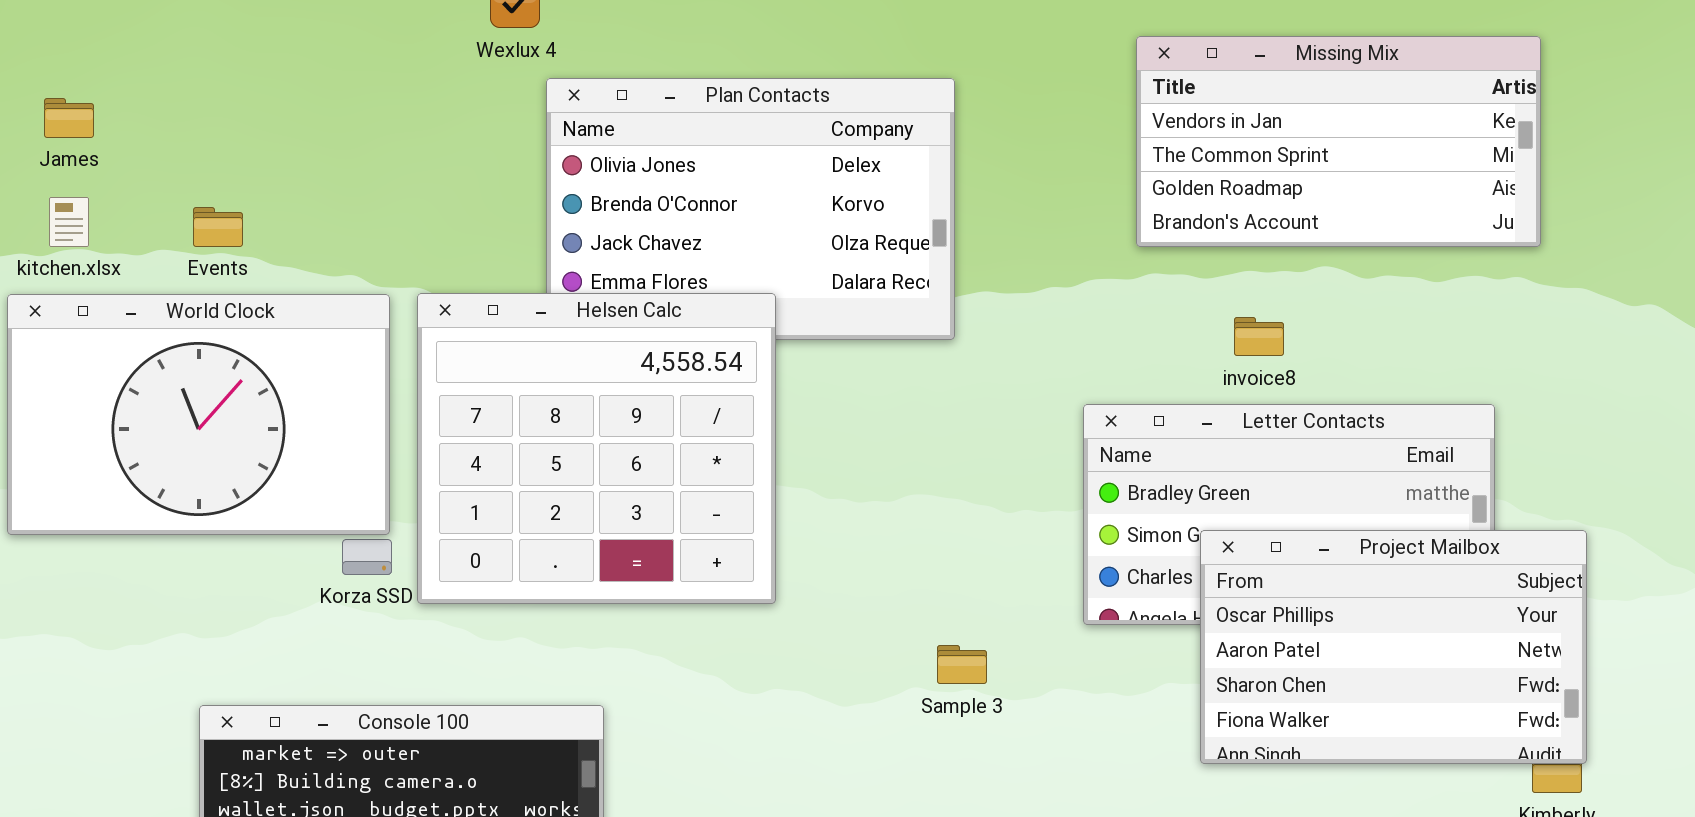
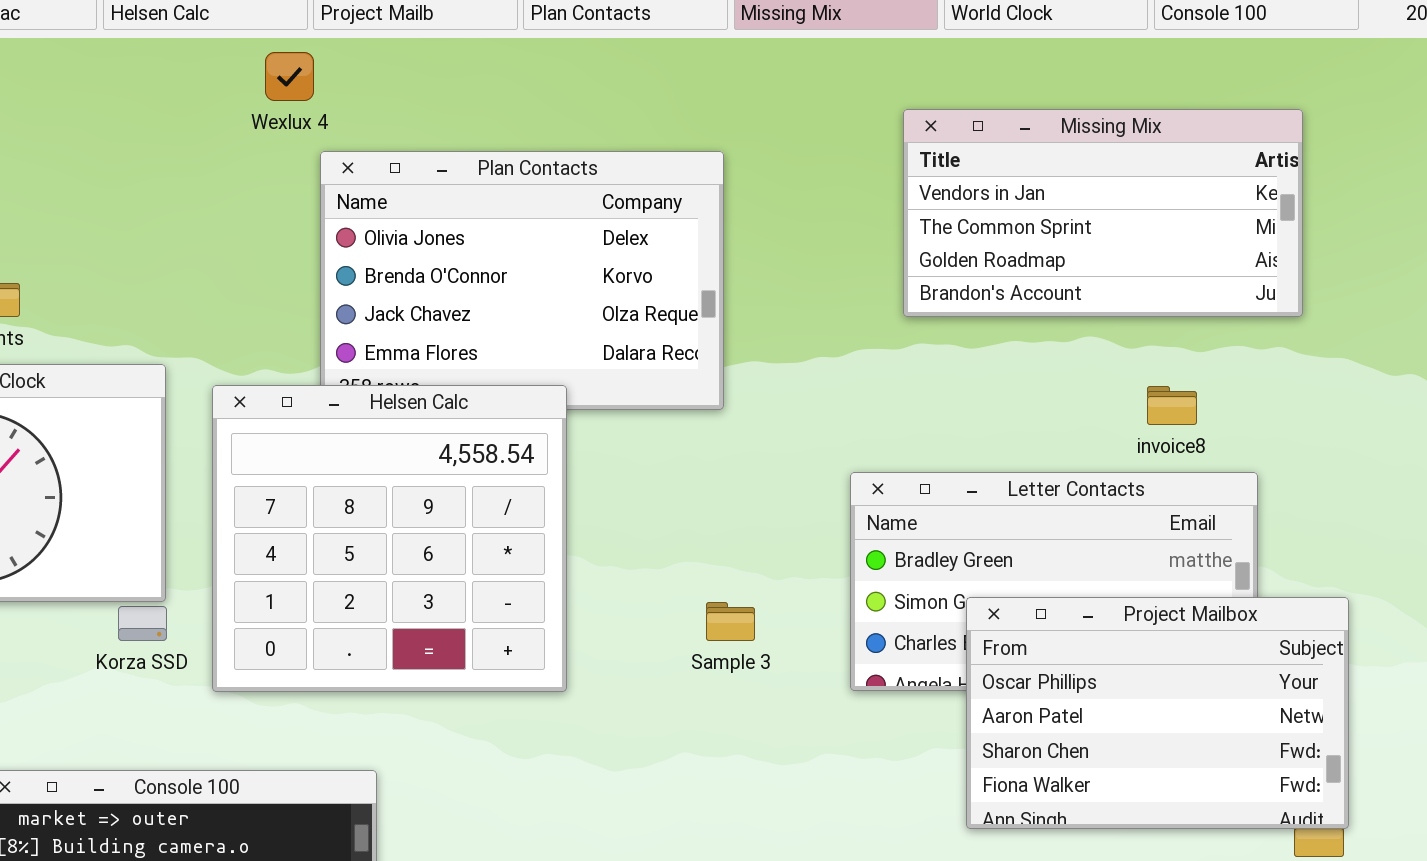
Helsen Calc: [417,293,776,604] -> [212,385,567,692], moved
invoice8: [1234,317,1284,356] -> [1147,386,1197,425], moved
Sample 3: [937,645,987,684] -> [706,602,755,641], moved

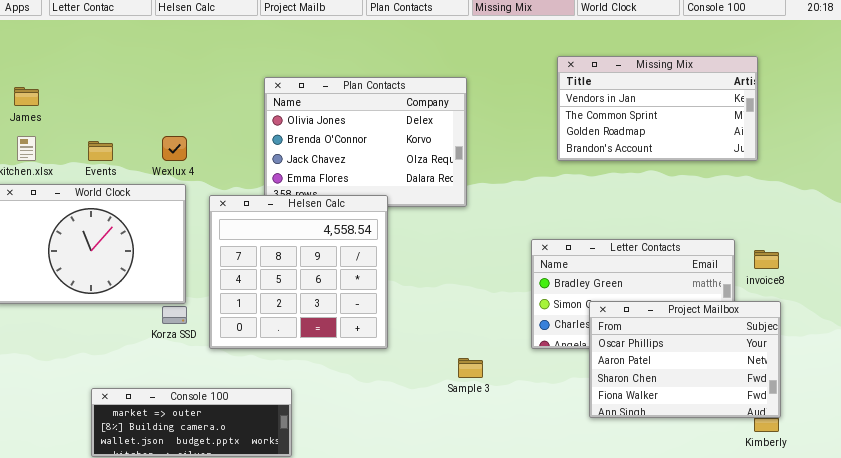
Wexlux 4: [265,52,314,101] -> [162,136,187,161], moved
invoice8: [1147,386,1197,425] -> [754,250,779,269], moved
Sample 3: [706,602,755,641] -> [458,358,483,378], moved

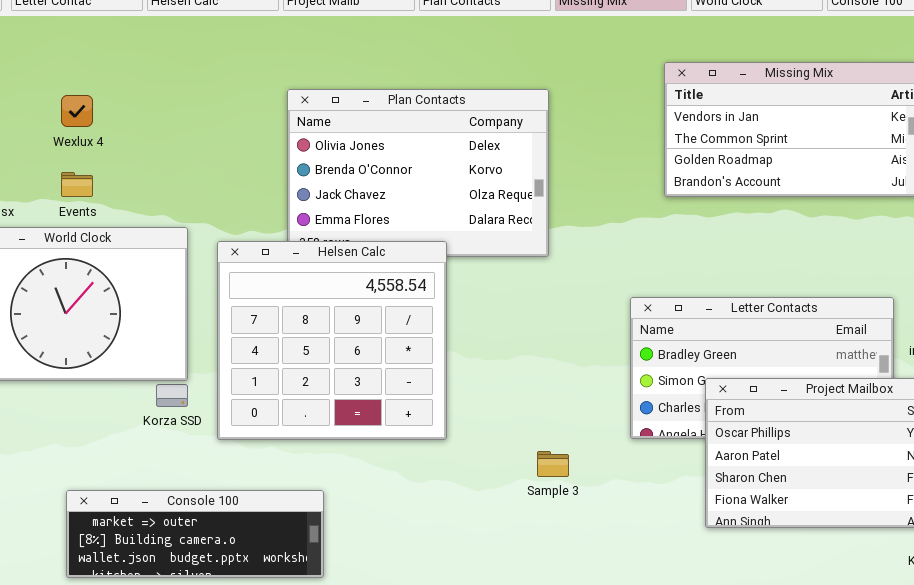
Wexlux 4: [162,136,187,161] -> [61,95,93,127], moved

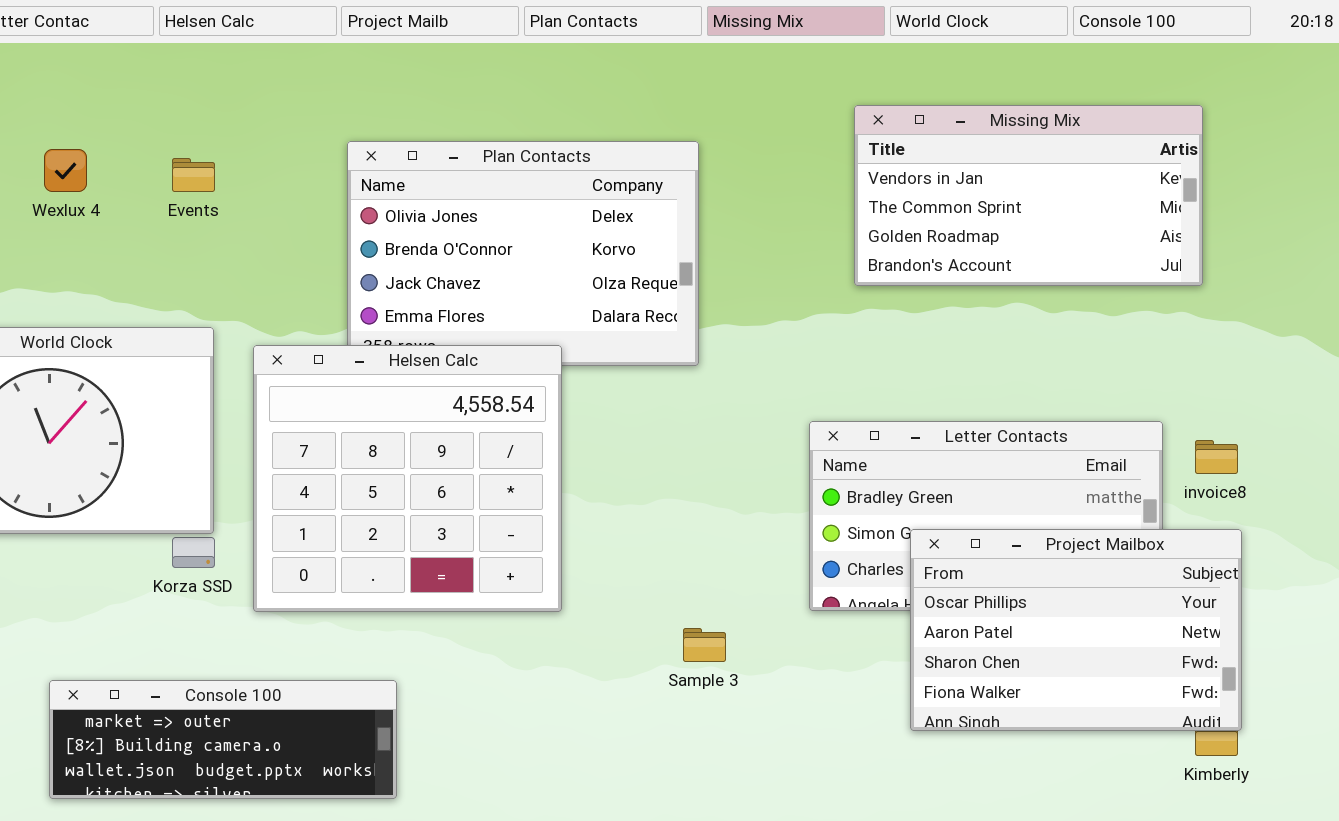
Events: [61,172,93,197] -> [172,158,215,192], moved

